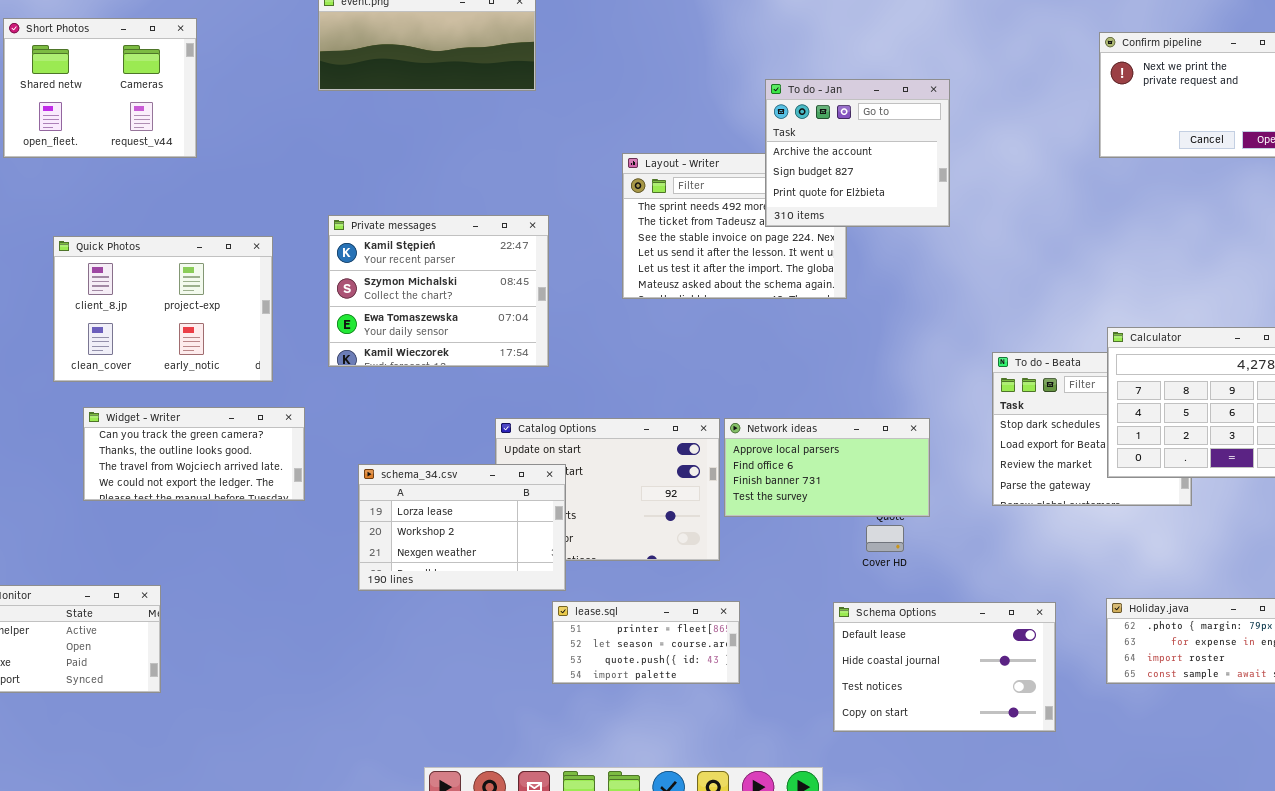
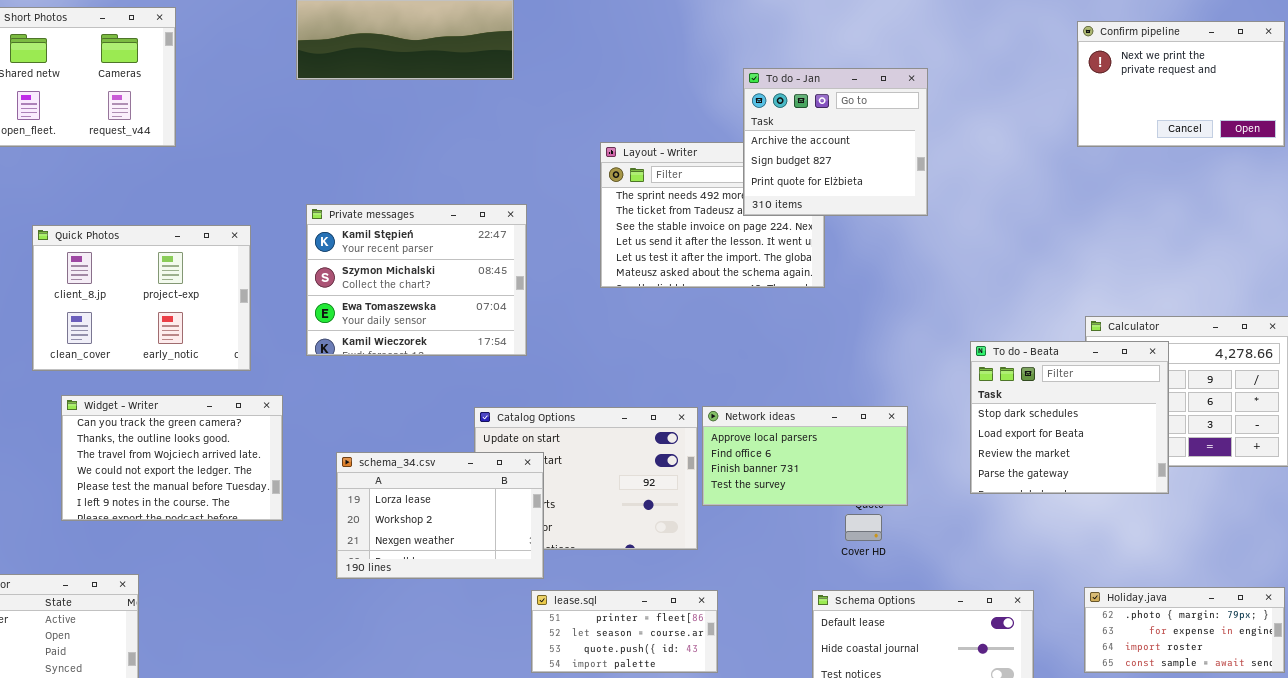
To do - Beata: [992,352,1192,506] -> [970,341,1169,494], raised
Widget - Writer: [83,407,305,501] -> [61,395,283,521], resized

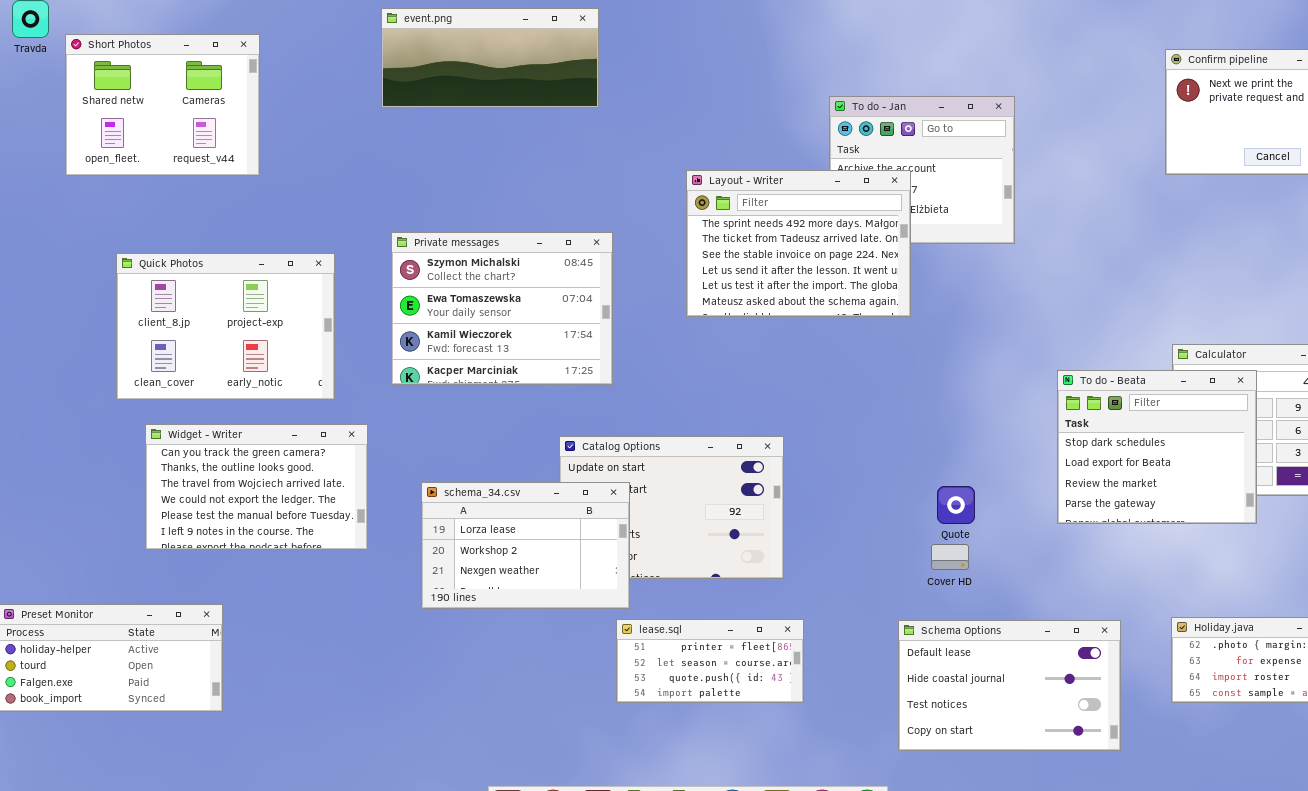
Layout - Writer: [600,142,825,288] -> [686,170,911,317], raised
Private messages: [306,204,527,356] -> [391,232,613,385], scrolled down 1 row
Network ideas: [702,406,908,506] -> none, closed

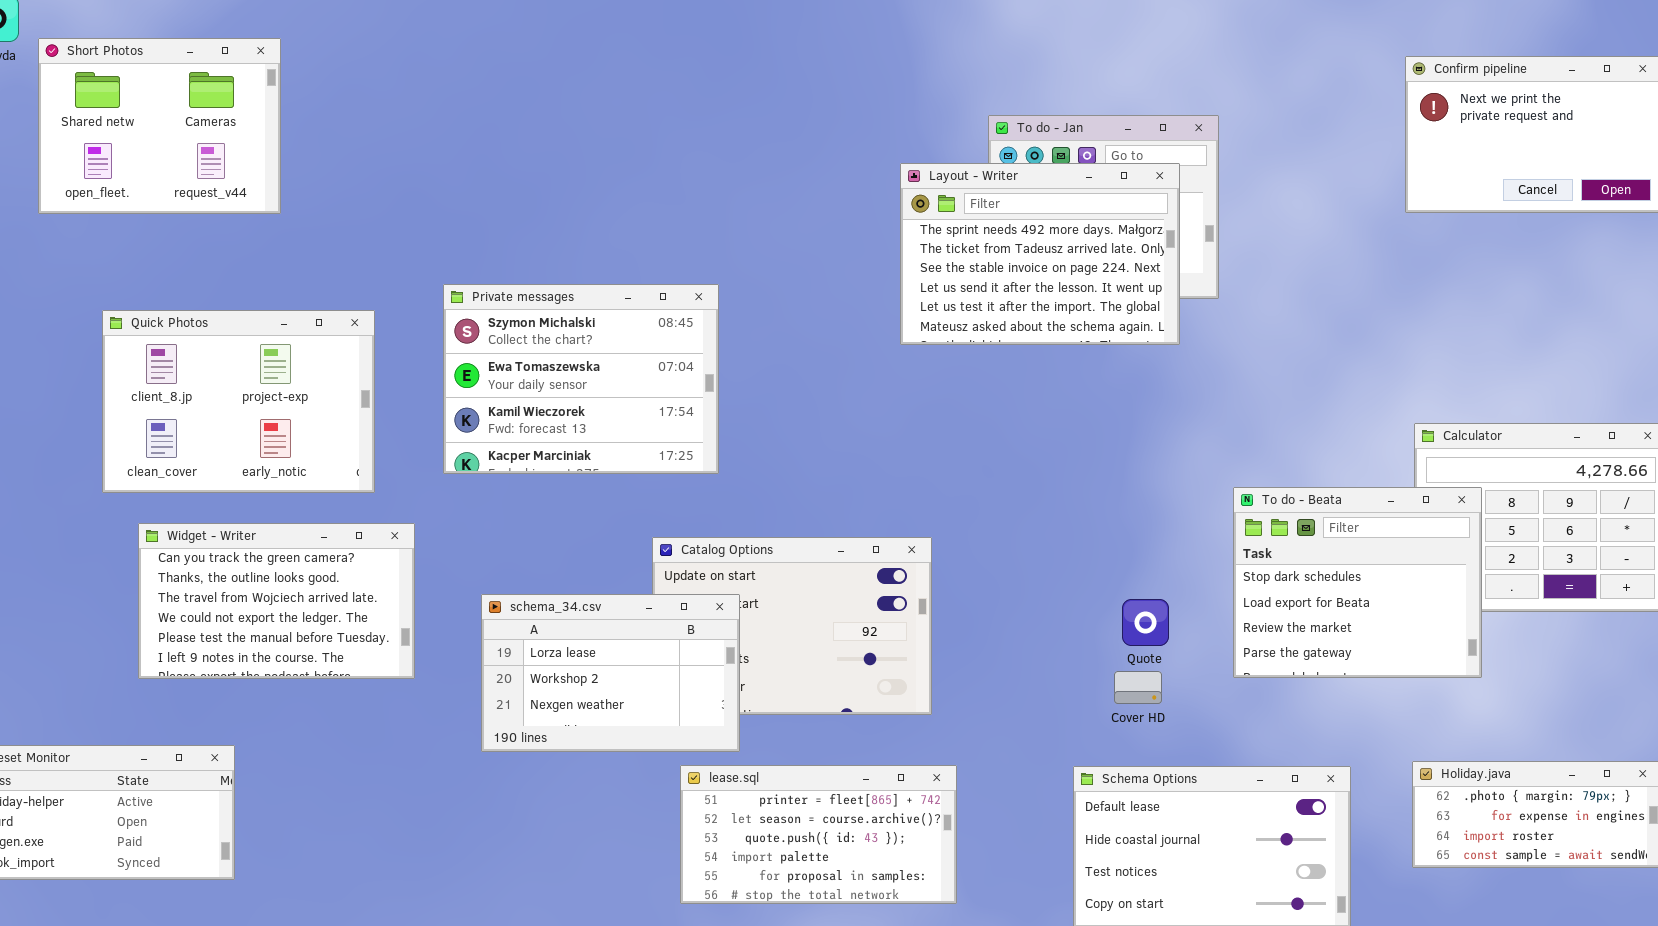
event.png: [381,8,599,108] -> none, closed
Layout - Writer: [686,170,911,317] -> [900,163,1180,345], moved
To do - Beata: [1057,370,1257,524] -> [1233,487,1482,678], moved
lease.sql: [616,619,804,703] -> [680,765,957,904], resized

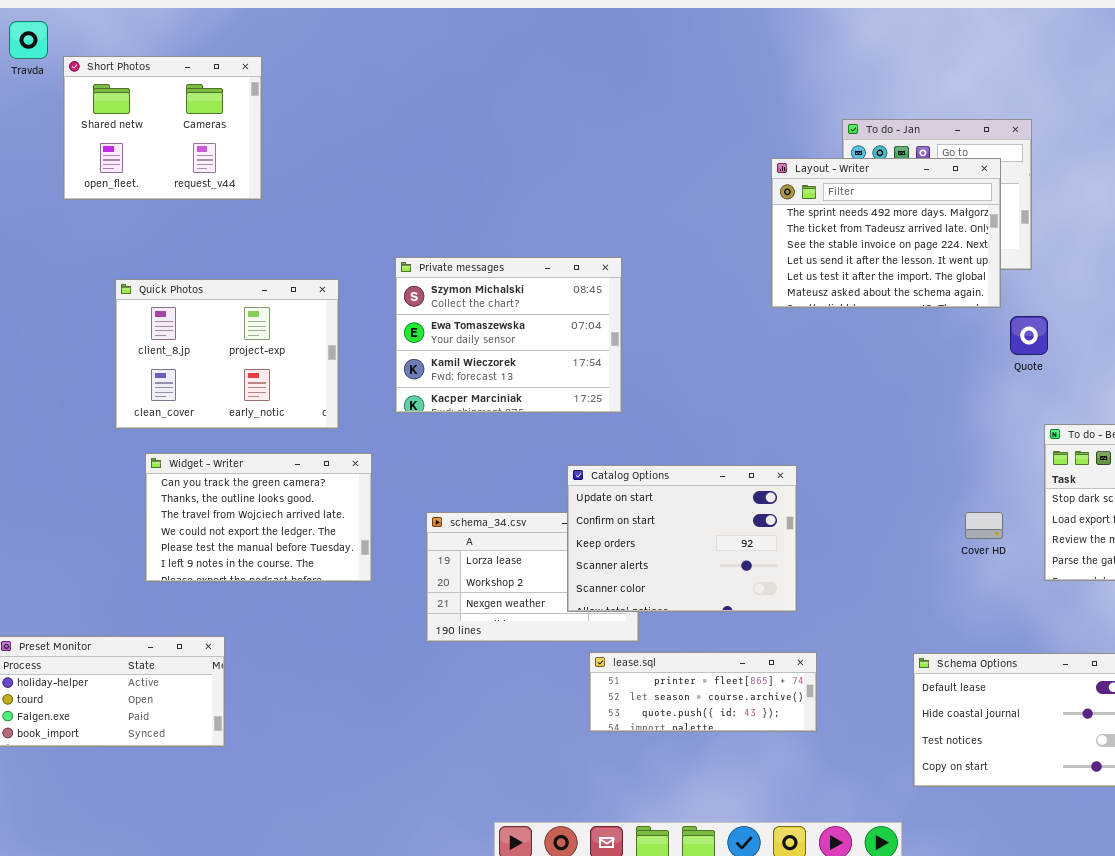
Catalog Options: [652,537,932,715] -> [567,465,797,612], raised
Quote: [1122,599,1169,646] -> [1010,316,1048,355], moved
Cover HD: [1114,671,1162,704] -> [965,512,1003,539], moved
lease.sql: [680,765,957,904] -> [589,652,817,732], resized

